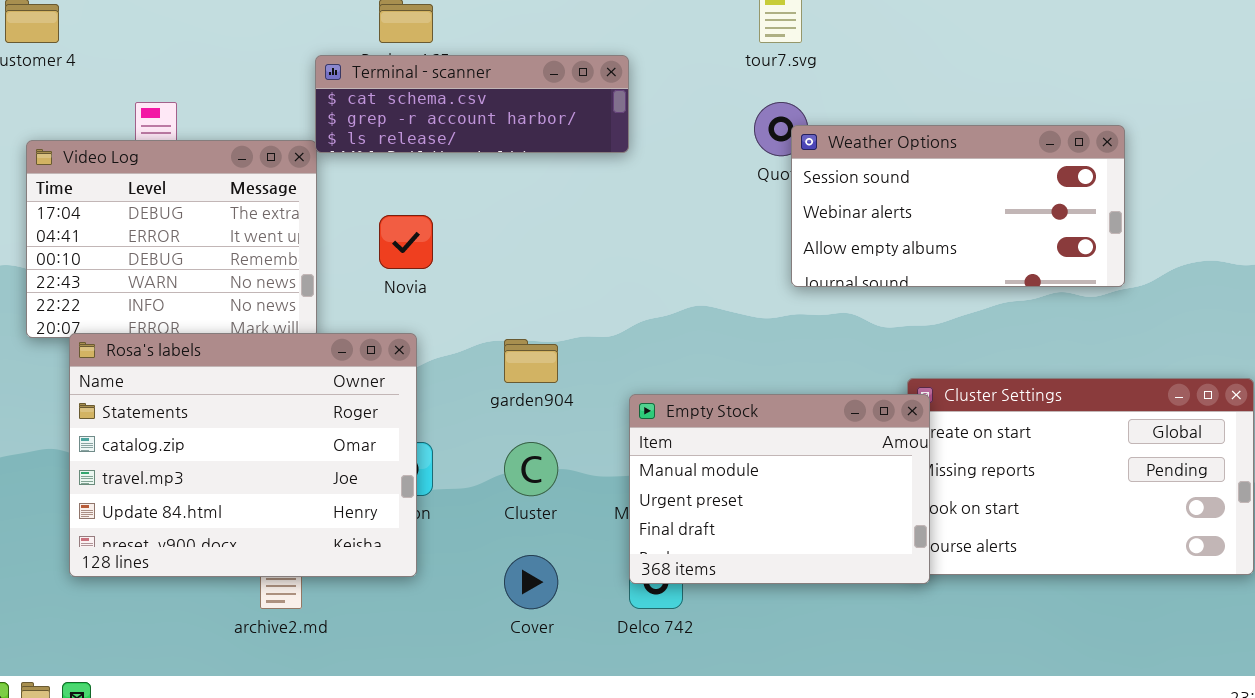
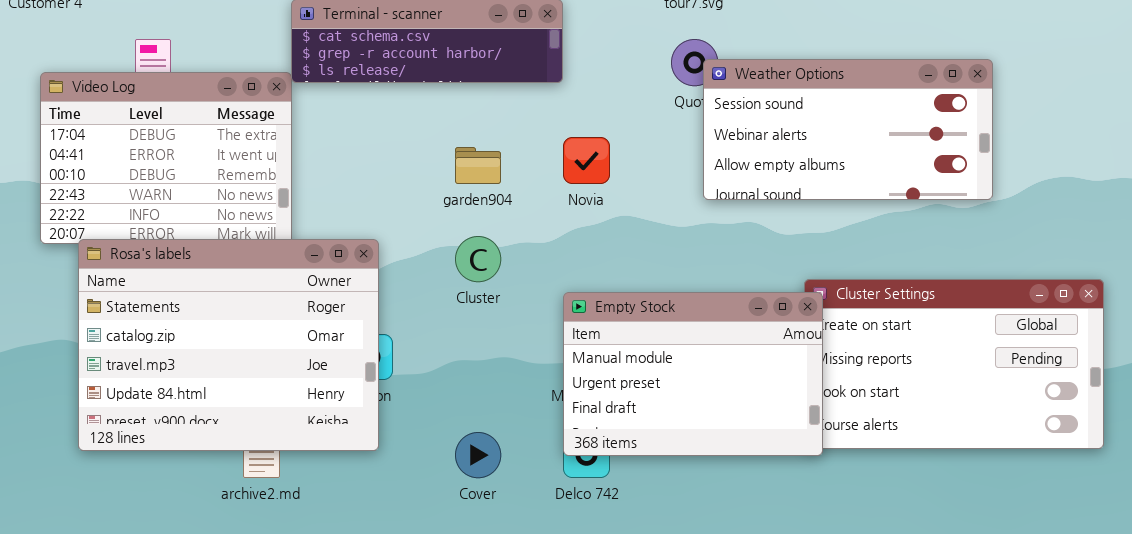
Novia: [379,215,433,269] -> [563,137,610,184], moved
garden904: [504,339,558,383] -> [455,147,501,184], moved
Cluster: [504,442,558,496] -> [455,236,501,282], moved

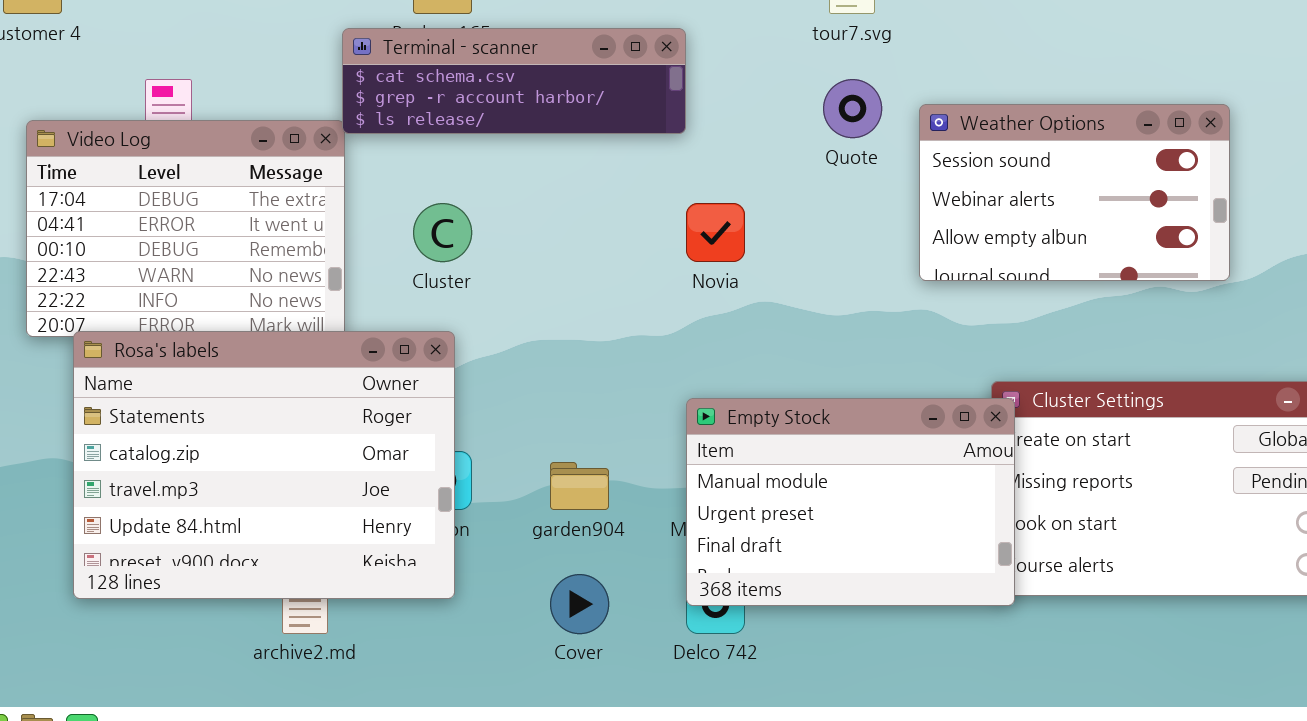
Weather Options: [703,59,993,200] -> [919,104,1230,281], resized
garden904: [455,147,501,184] -> [550,462,609,510], moved
Cluster: [455,236,501,282] -> [413,203,472,262], moved

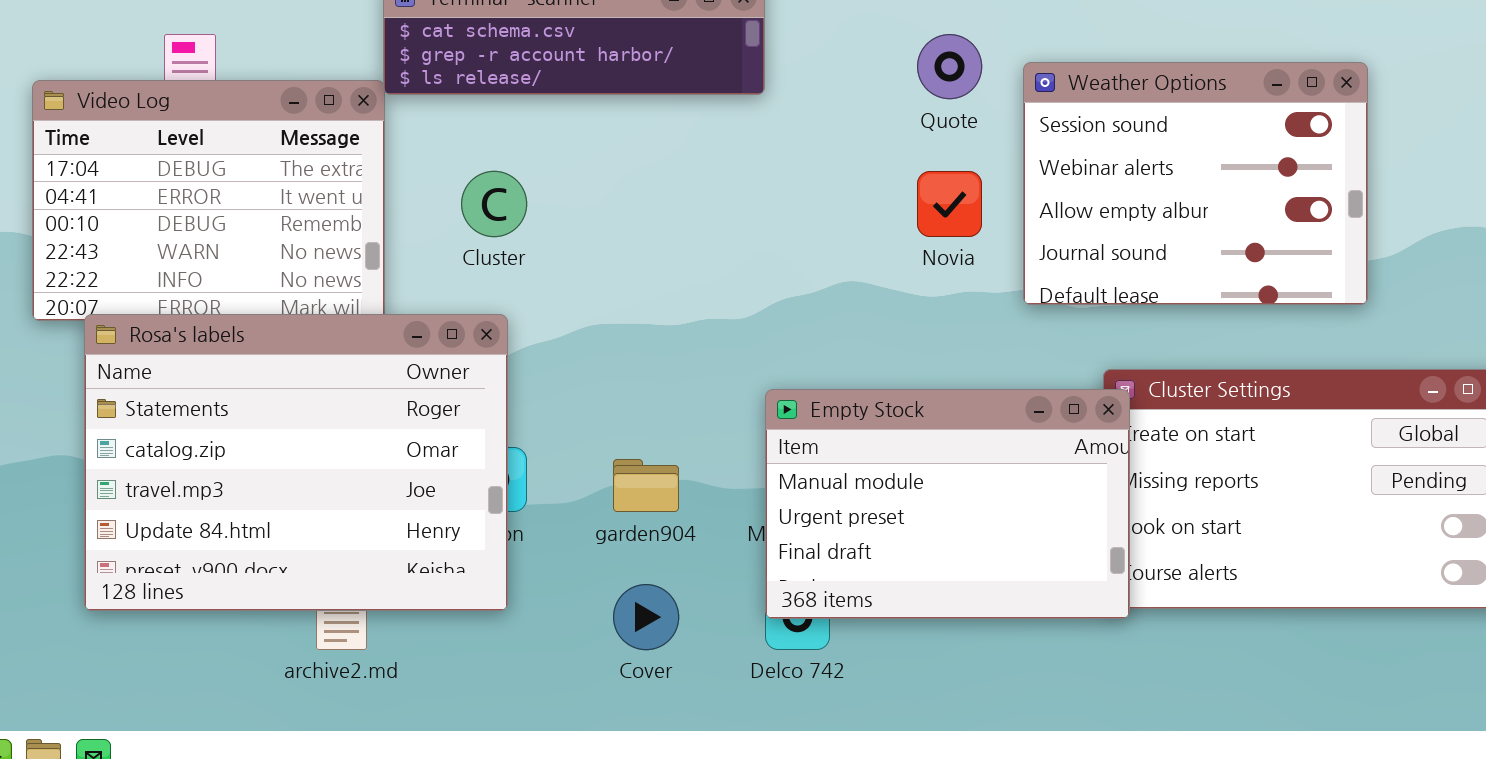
Weather Options: [919,104,1230,281] -> [1023,62,1368,305], resized
Novia: [686,203,745,262] -> [917,171,982,237], moved

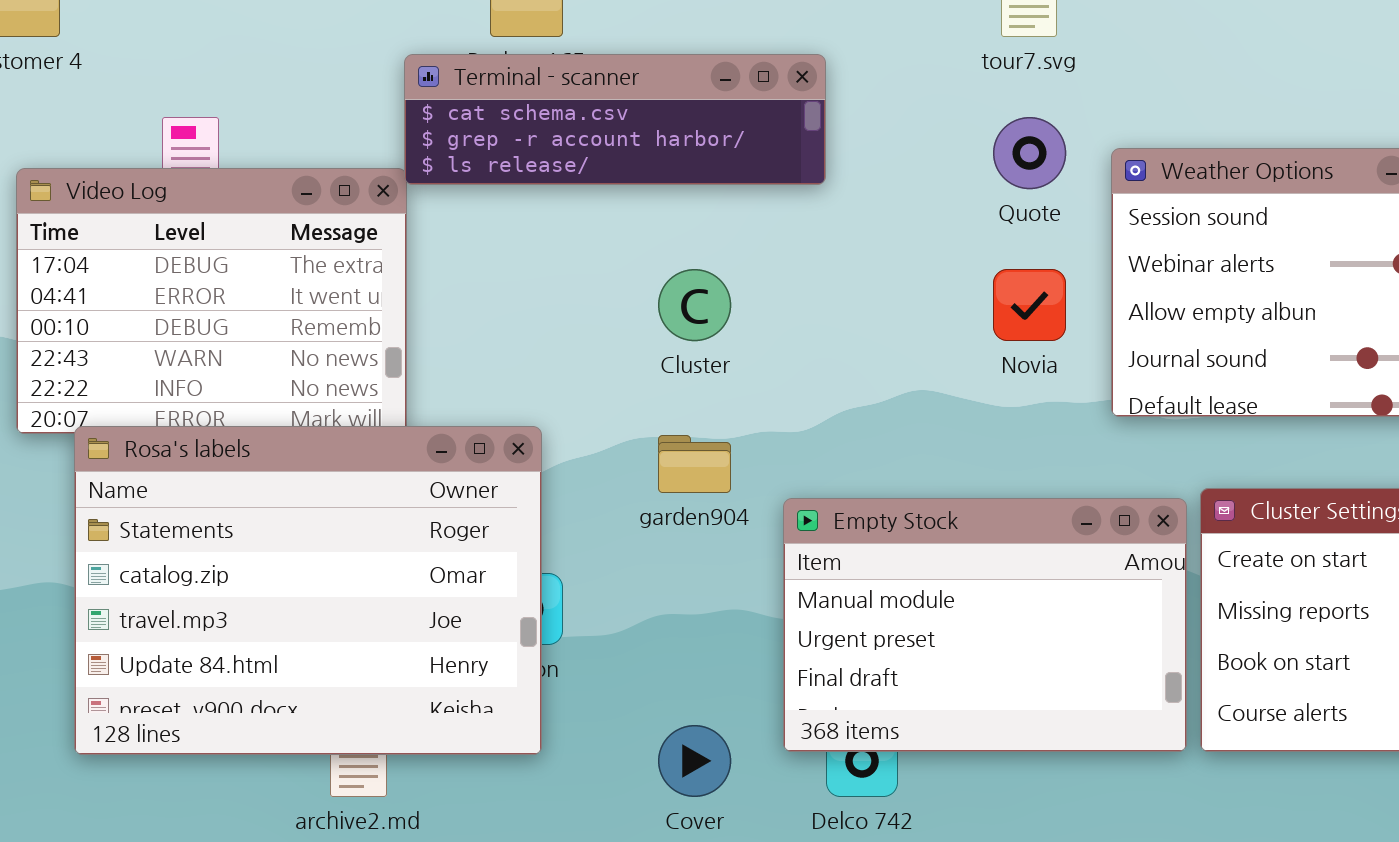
Cluster: [461,171,527,237] -> [658,269,731,341], moved
Empty Stock: [765,389,1130,619] -> [783,498,1187,752], moved
garden904: [613,459,679,512] -> [658,435,731,493], moved

